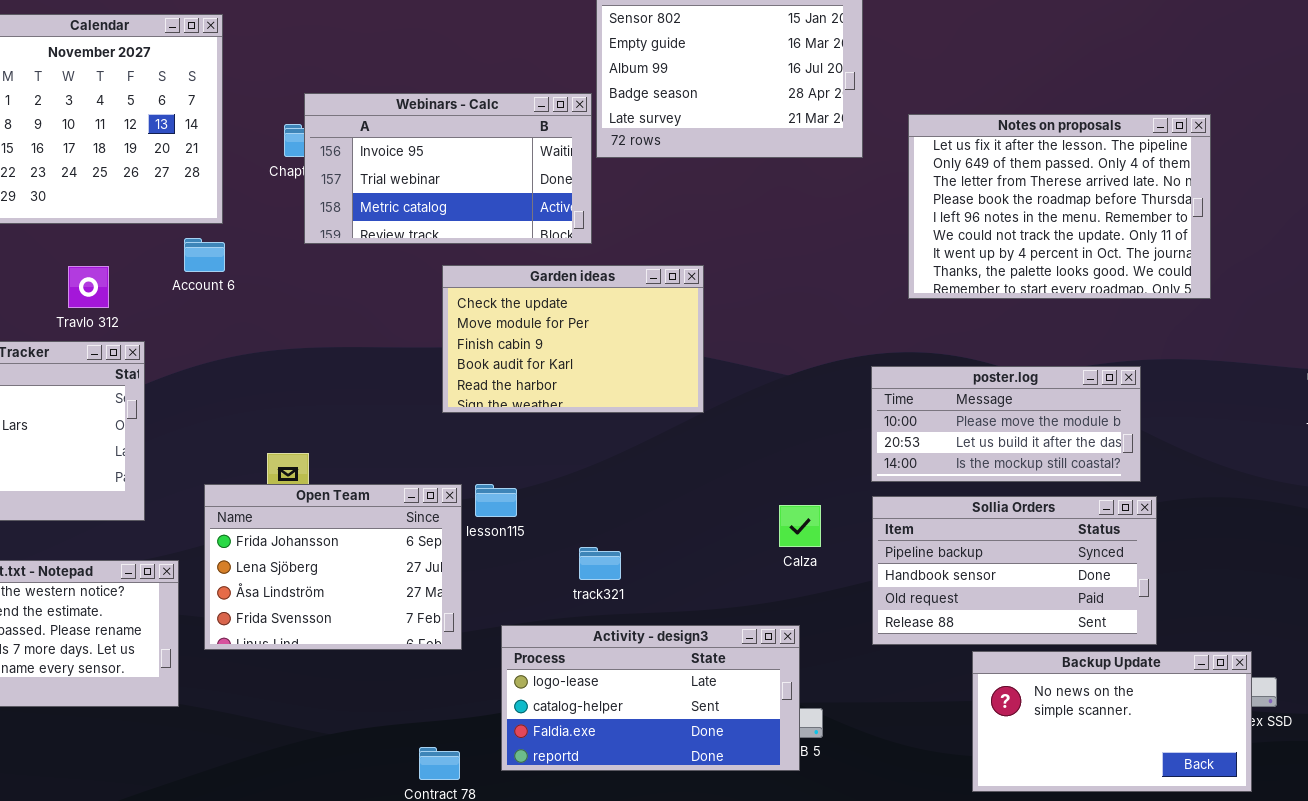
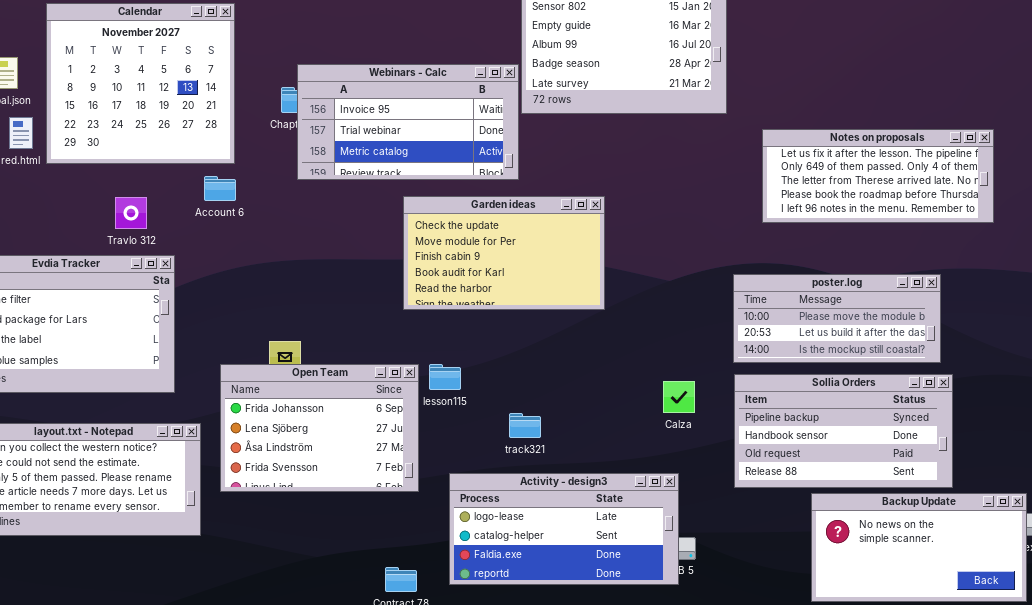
Notes on proposals: [908,114,1211,299] -> [762,129,994,223], resized

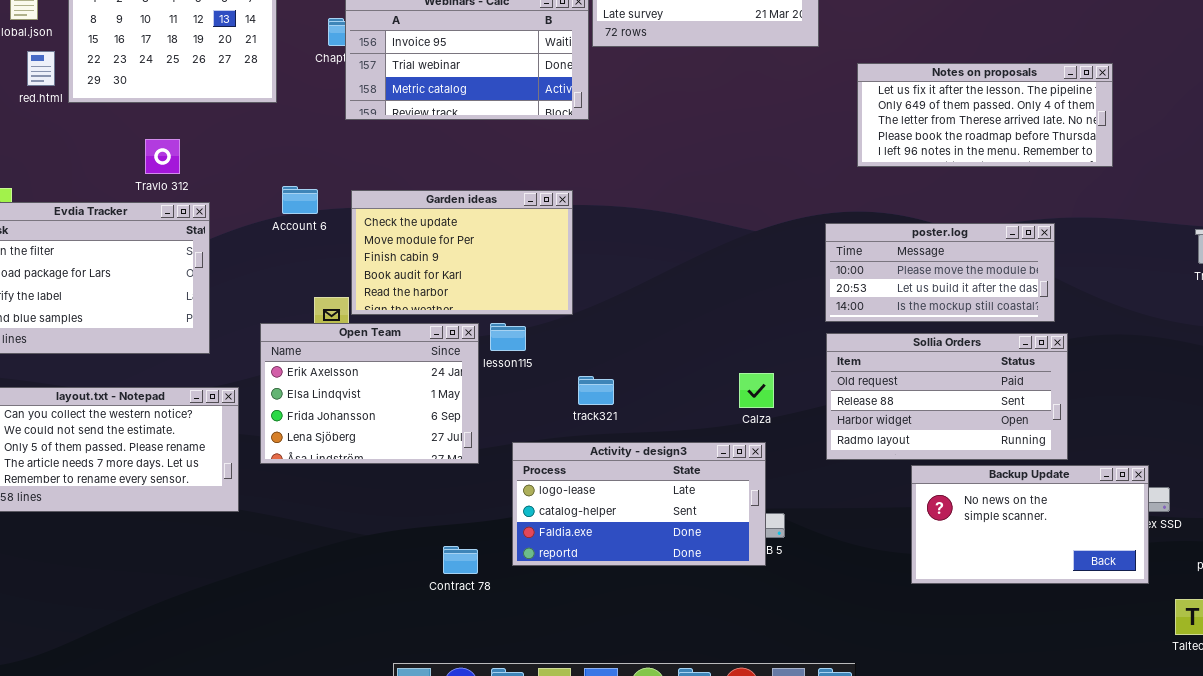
Account 6: [204,176,236,201] -> [282,186,318,214], moved
Garden ideas: [403,196,605,310] -> [351,190,573,315], moved
Open Team: [220,364,419,492] -> [260,323,479,464], scrolled up 2 rows
Sollia Orders: [734,374,953,488] -> [826,333,1068,460], scrolled down 2 rows
Calza: [663,381,695,413] -> [739,373,774,408], moved

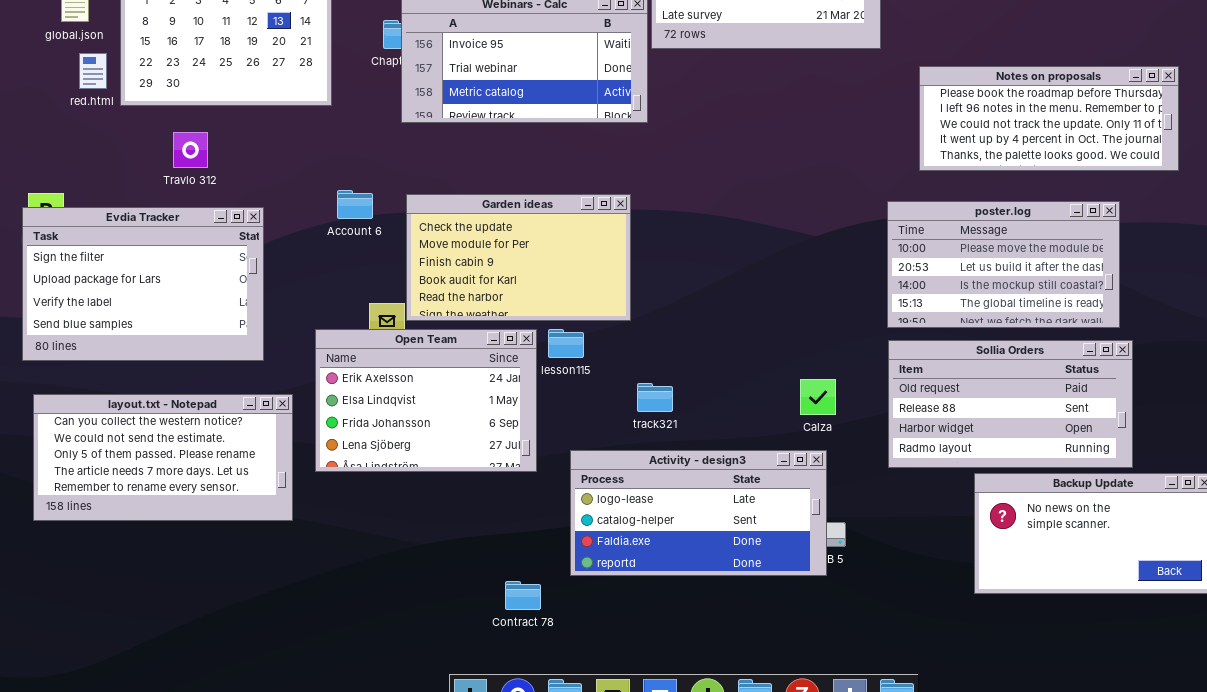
Notes on proposals: [857,63,1113,167] -> [919,66,1179,171], scrolled down 3 rows
Travlo 312: [145,139,180,174] -> [173,132,208,168], moved
poster.log: [825,223,1055,322] -> [887,201,1120,328], resized
Contract 78: [443,546,478,574] -> [505,581,541,610], moved

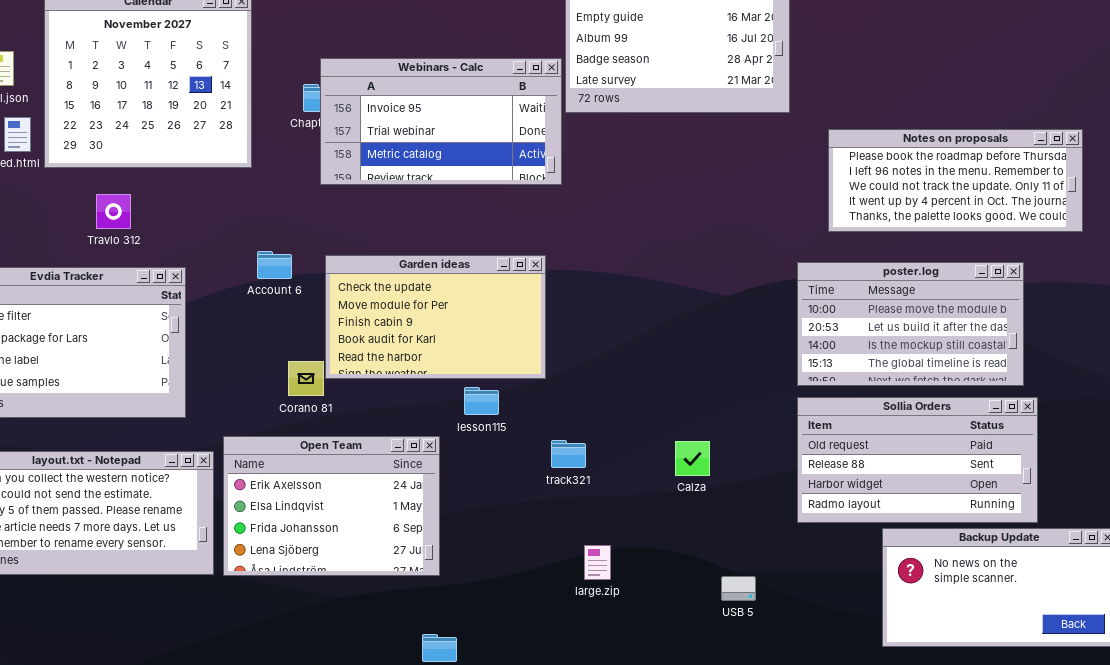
Open Team: [315,329,537,472] -> [223,436,440,576], moved
Calza: [800,379,836,415] -> [675,441,710,476], moved
Activity - design3: [570,450,827,576] -> none, closed

